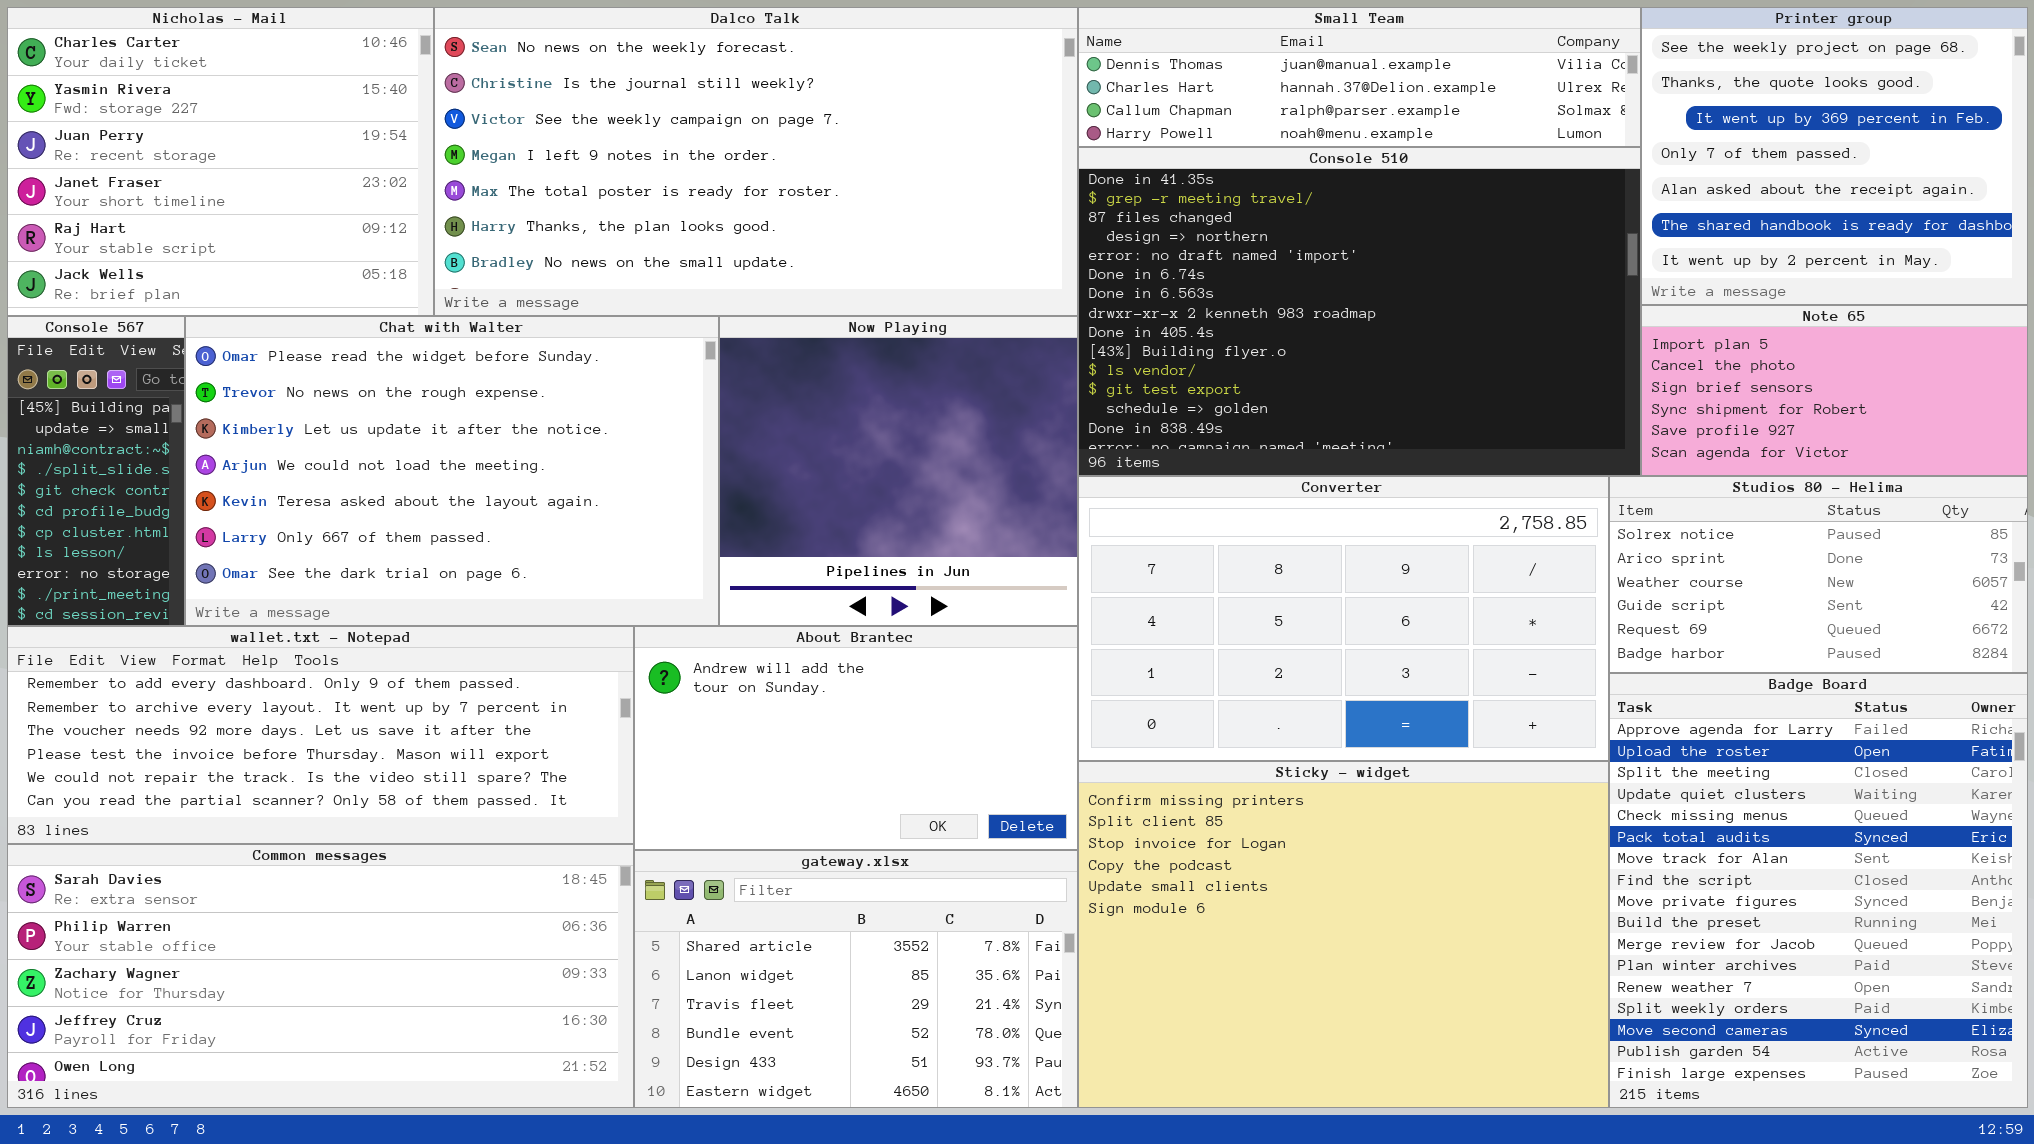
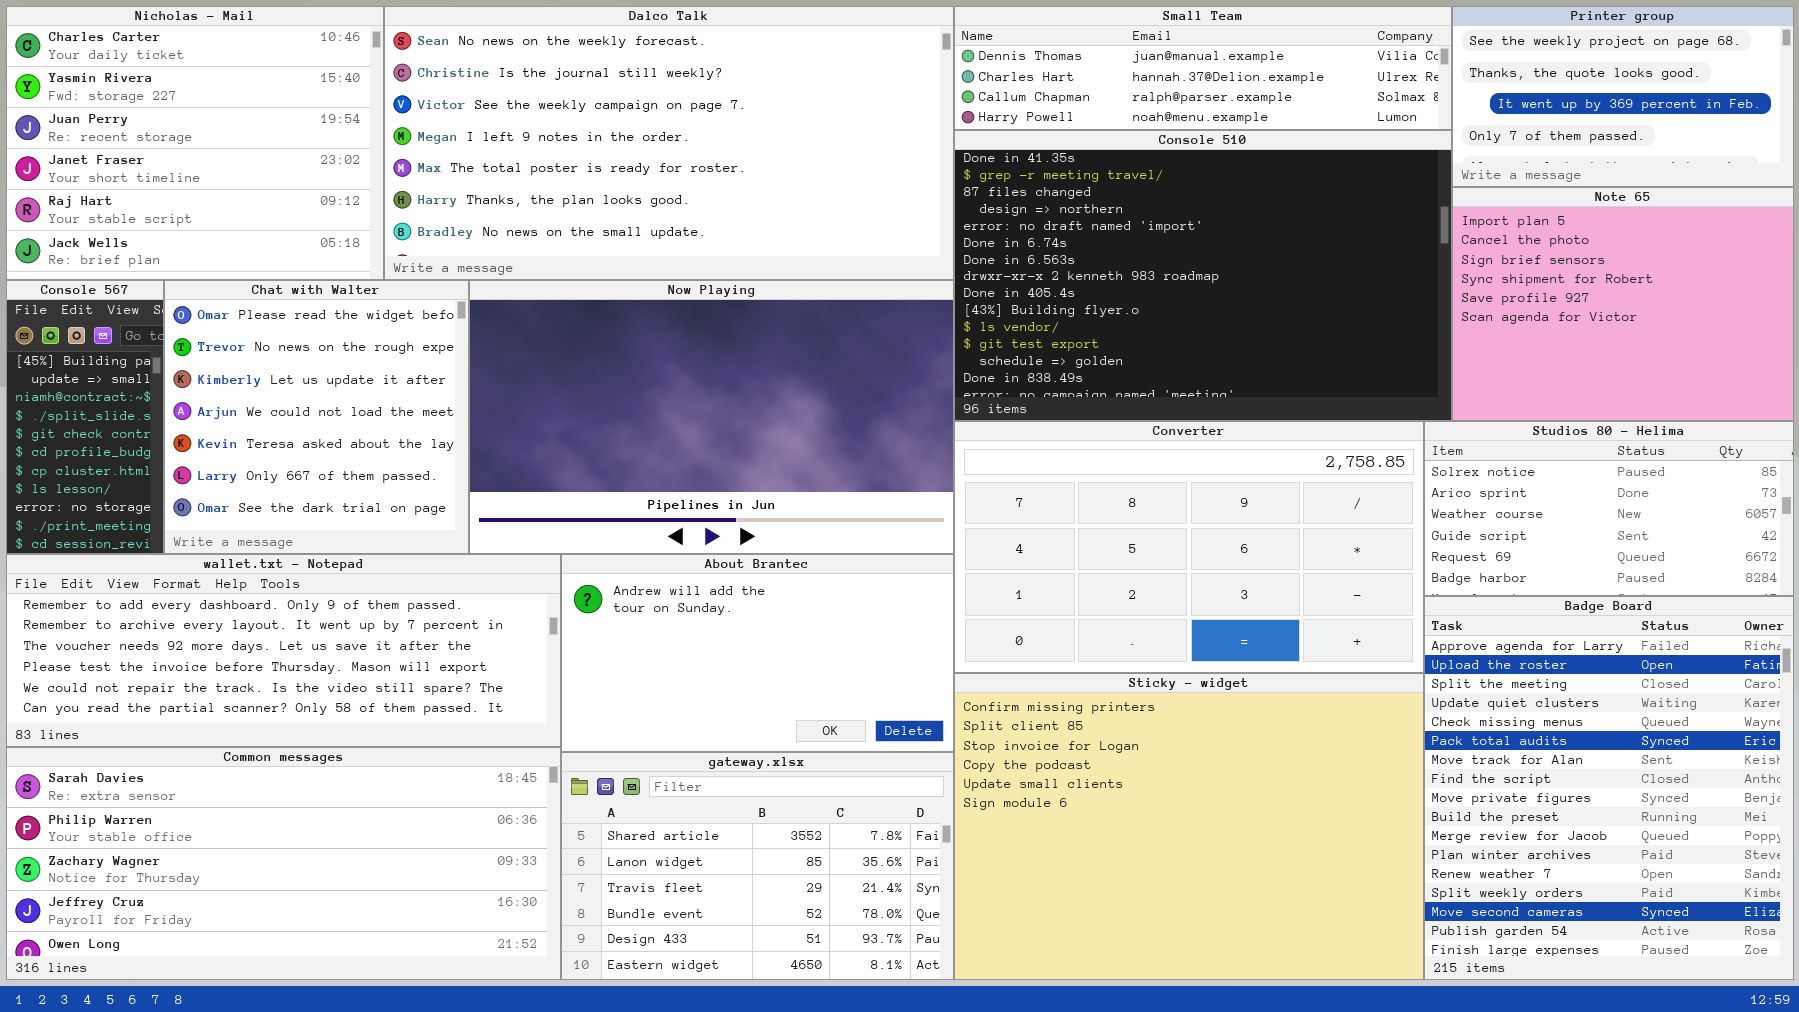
Printer group: [1641,7,2028,305] -> [1452,6,1794,187], resized
Note 65: [1641,305,2028,476] -> [1452,187,1794,421], resized
Chat with Walter: [185,316,719,626] -> [164,280,469,554], resized
Now Playing: [719,316,1078,626] -> [469,280,954,554], resized

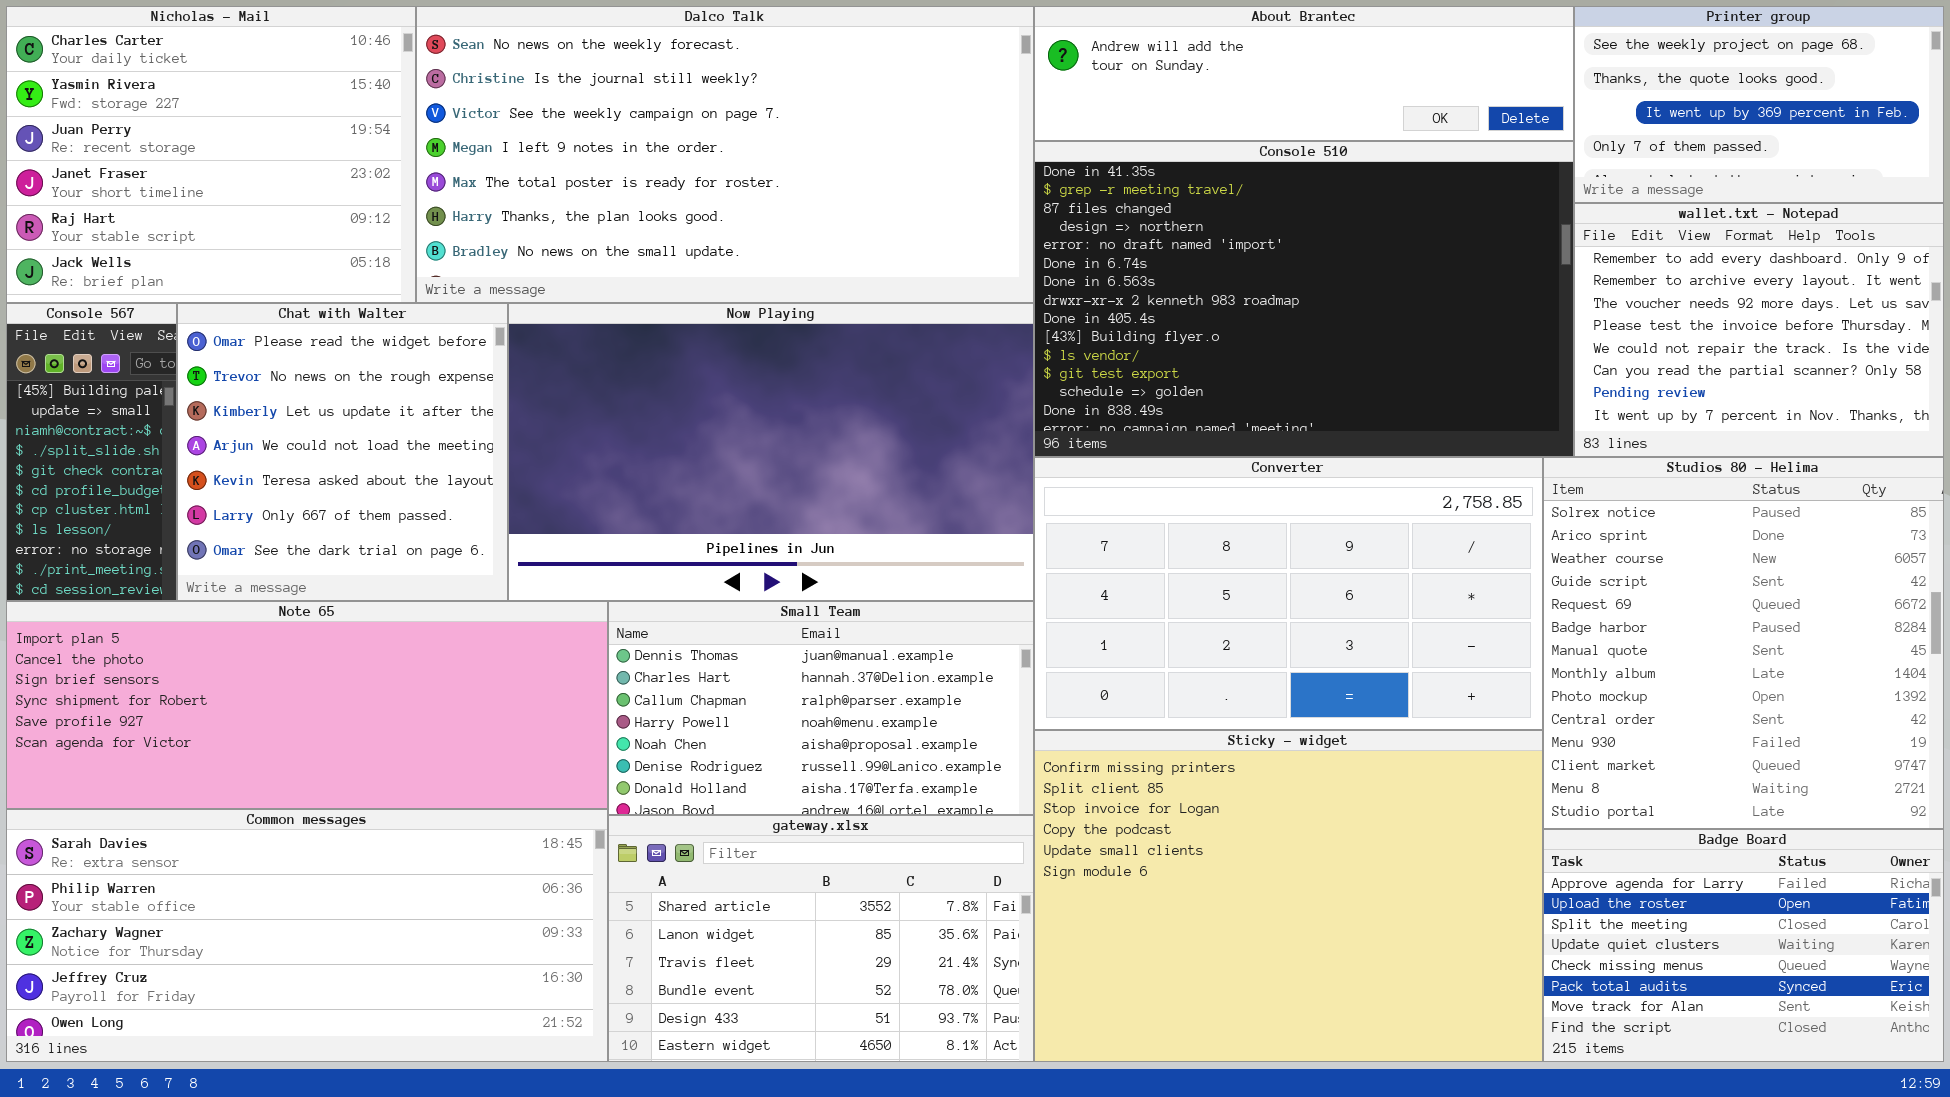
Small Team: [954,6,1452,130] -> [608,601,1034,815], moved, resized
Note 65: [1452,187,1794,421] -> [6,601,608,809], moved, resized
Studios 80 - Helima: [1424,421,1794,596] -> [1543,457,1944,829], resized
wallet.txt - Notepad: [6,554,561,747] -> [1574,203,1944,457], moved, resized
About Brantec: [561,554,954,752] -> [1034,6,1574,141], moved, resized
Badge Board: [1424,596,1794,980] -> [1543,829,1944,1062], resized

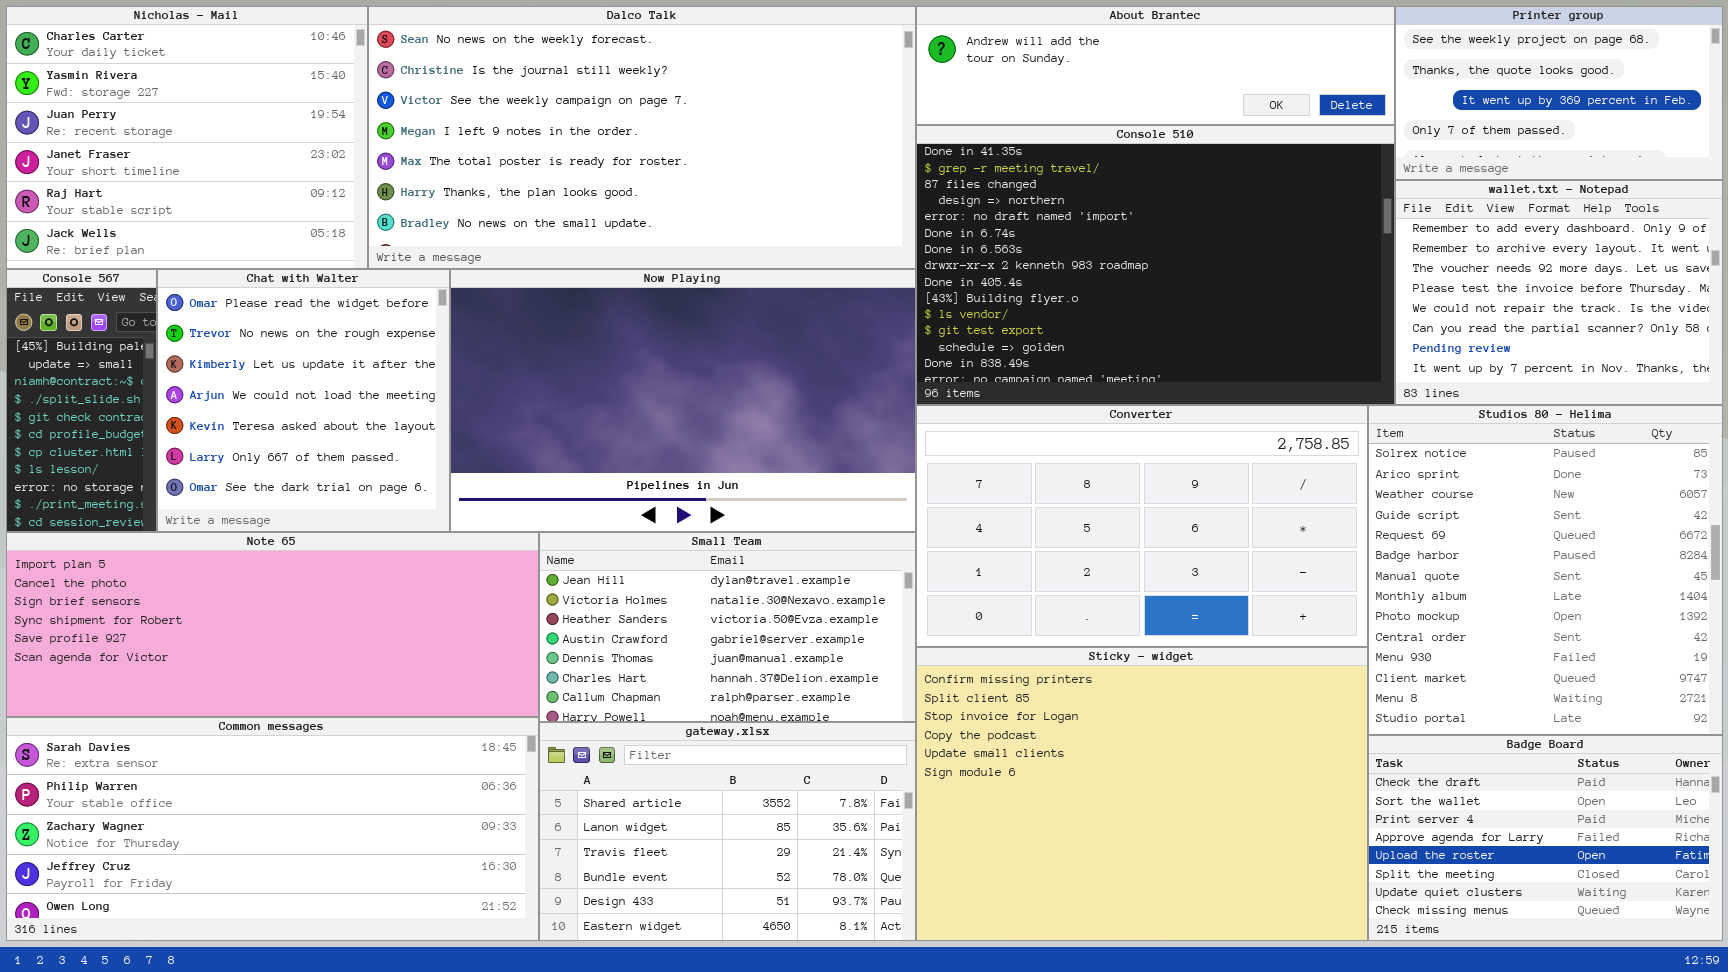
Small Team: [608,601,1034,815] -> [539,532,916,722], scrolled up 4 rows
Badge Board: [1543,829,1944,1062] -> [1368,735,1723,941], scrolled up 3 rows

